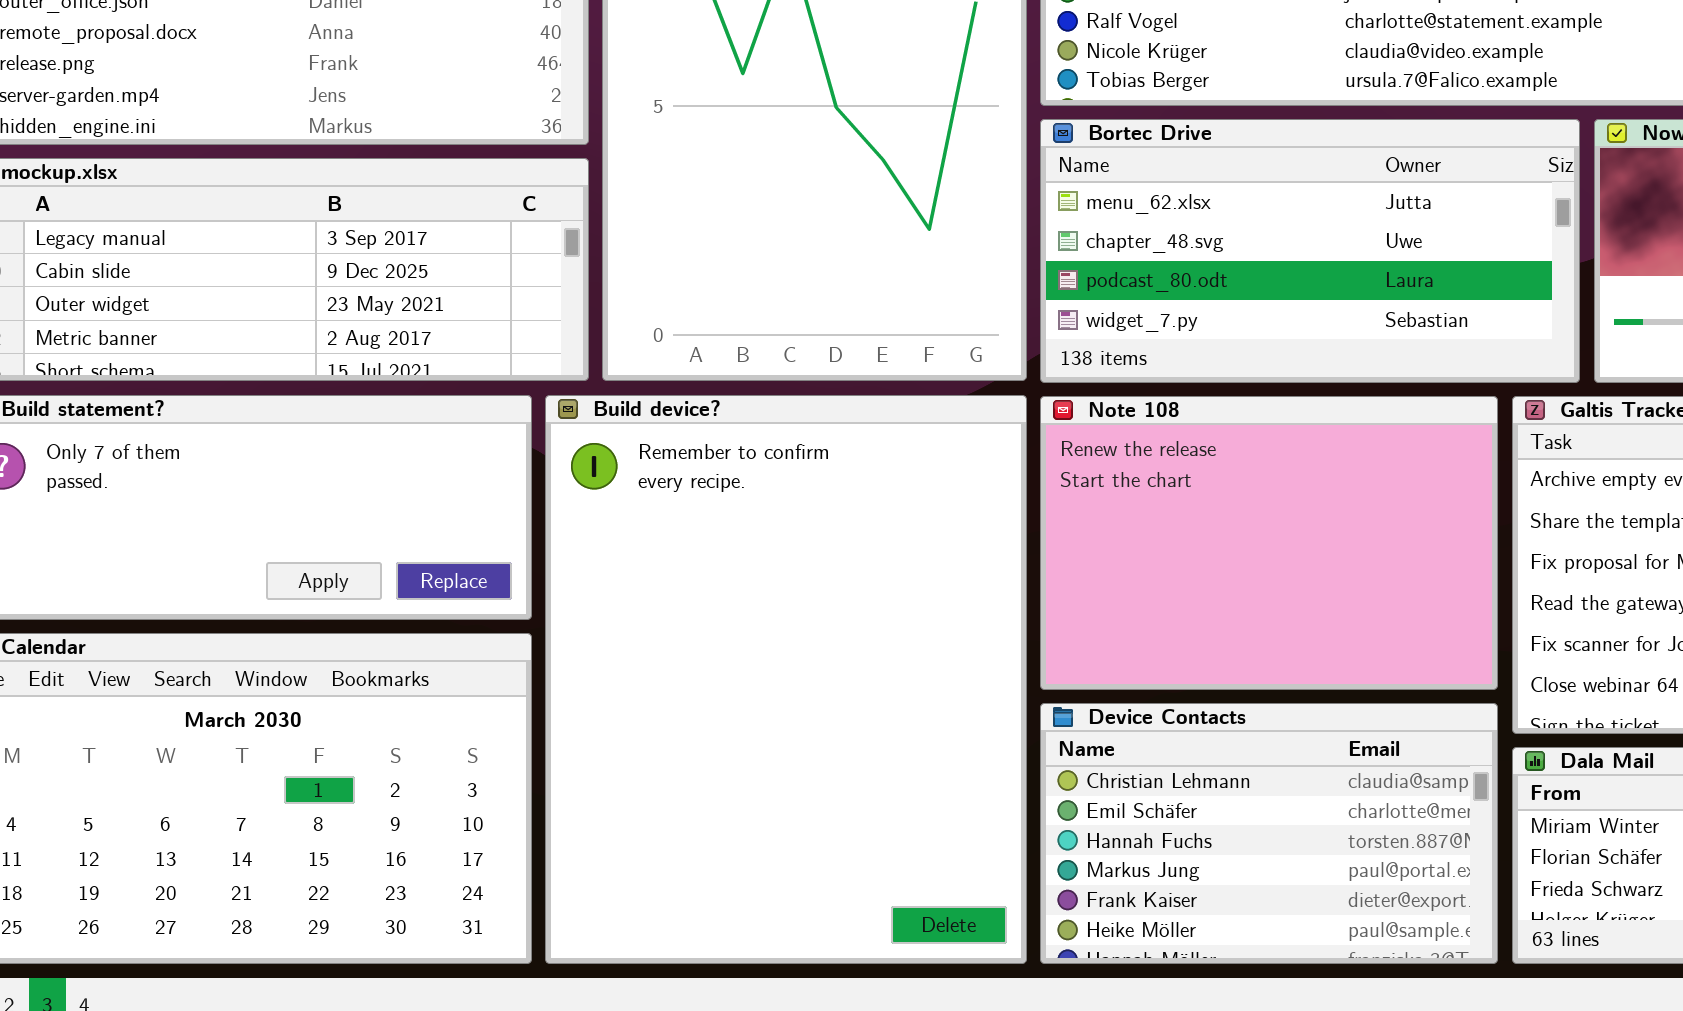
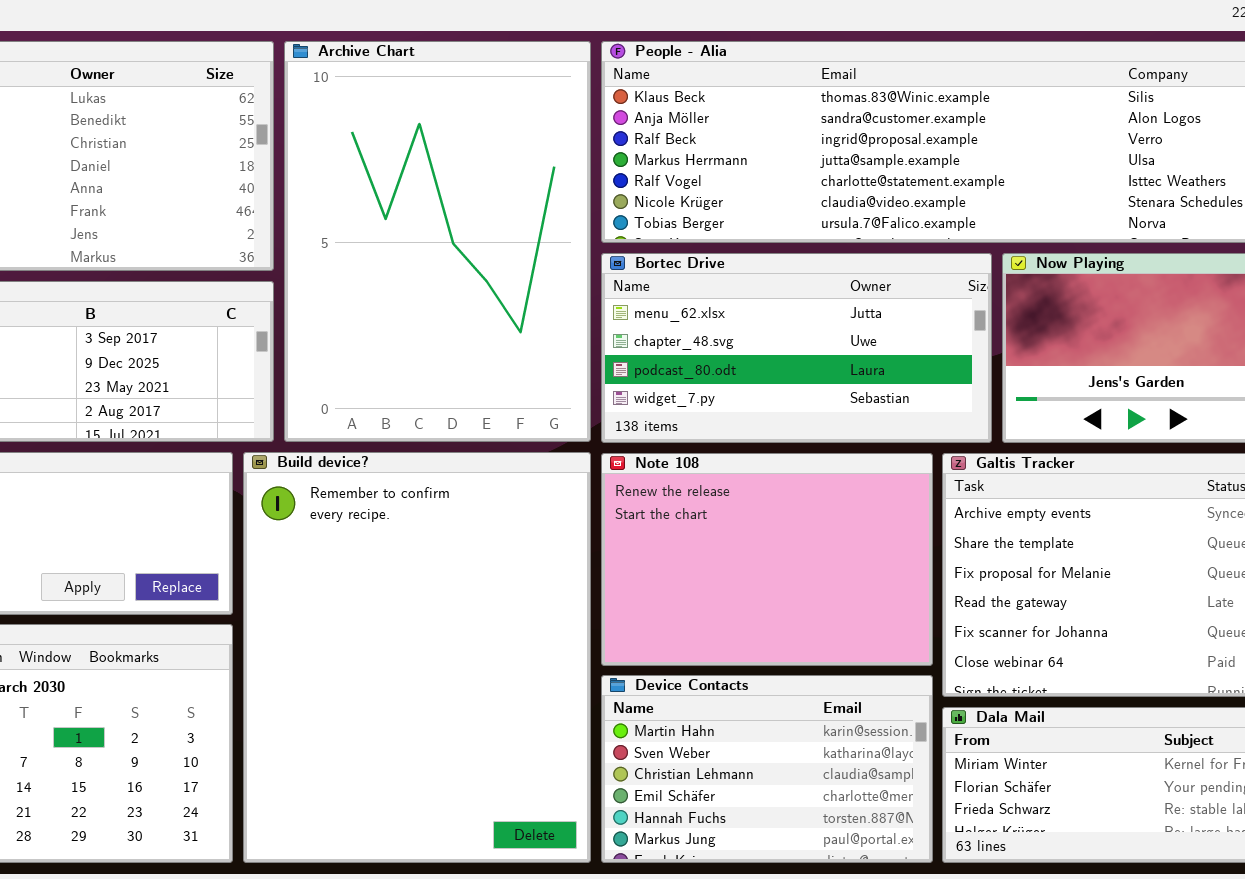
Device Contacts: [1040,703,1498,964] -> [601,675,933,863], scrolled up 2 rows

